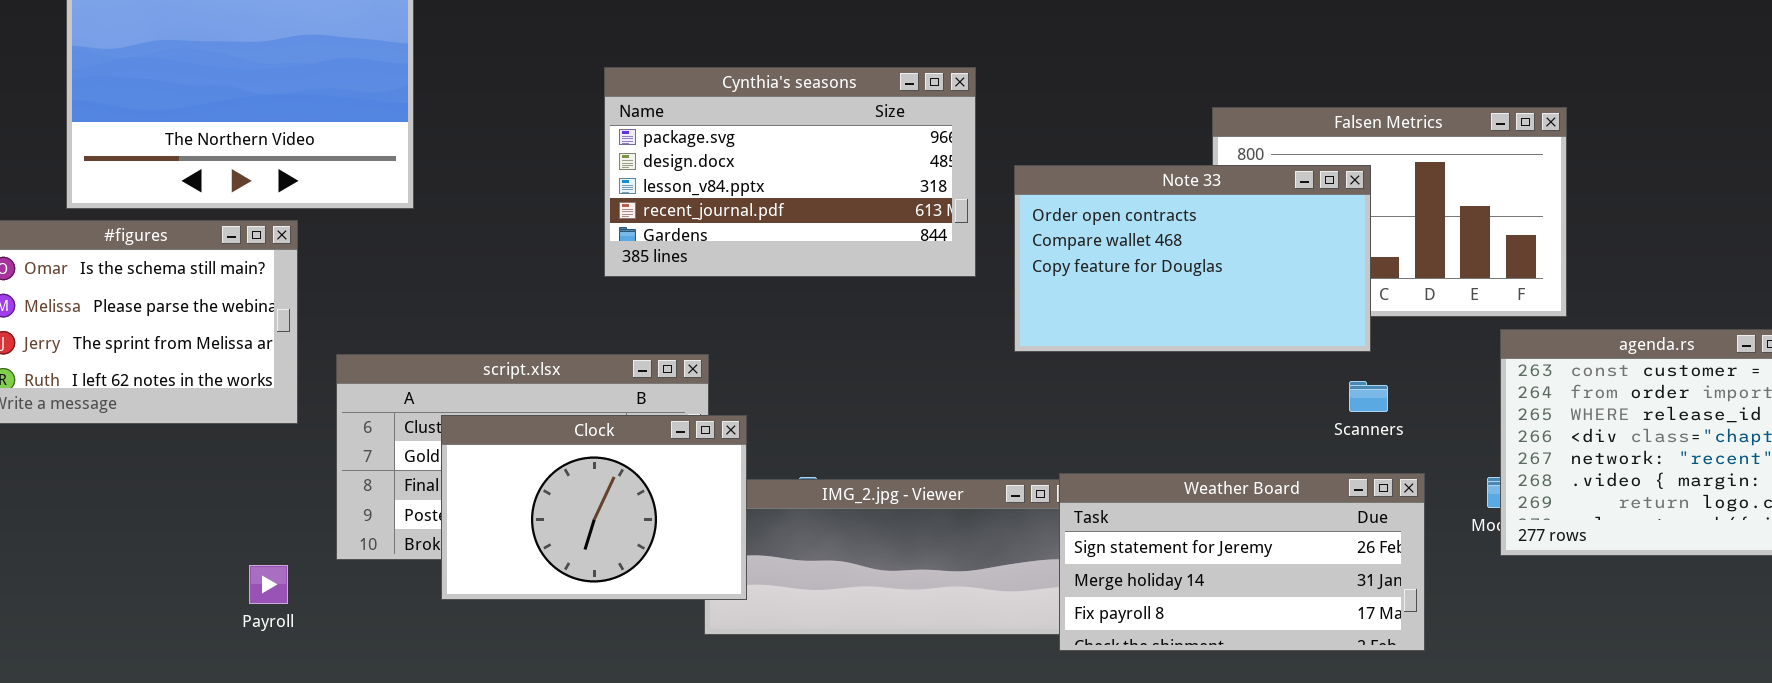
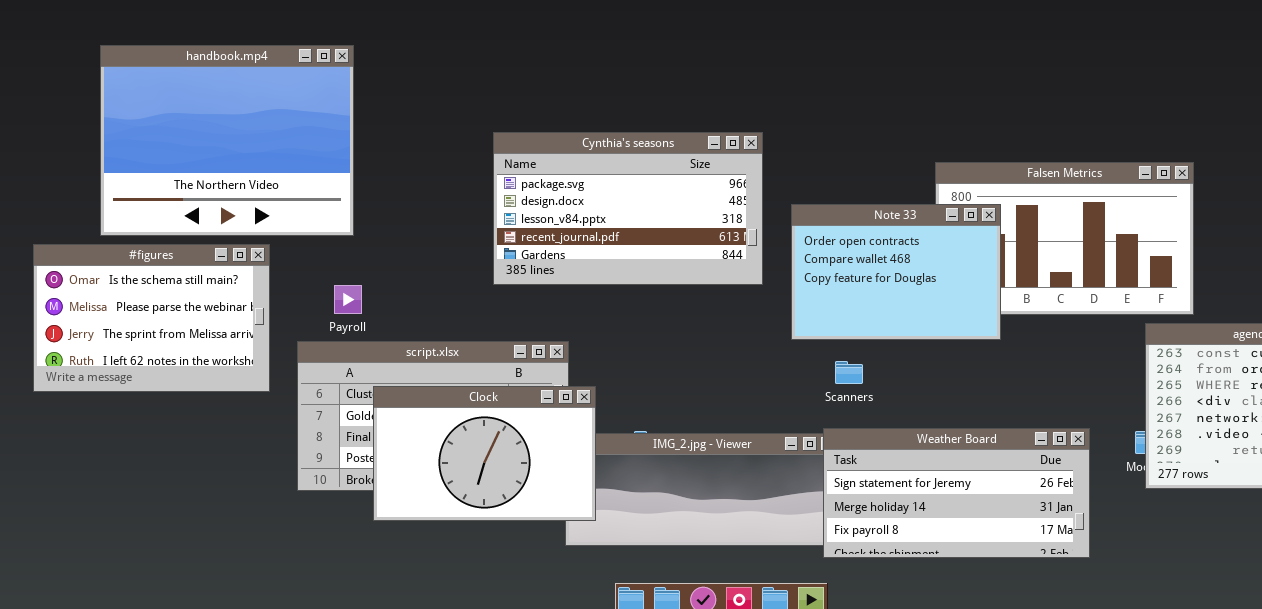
Note 33: [1014,165,1371,352] -> [791,204,1001,340], resized
Scanners: [1349,381,1388,412] -> [835,361,863,384], moved
Payroll: [249,565,288,604] -> [334,285,362,314], moved

